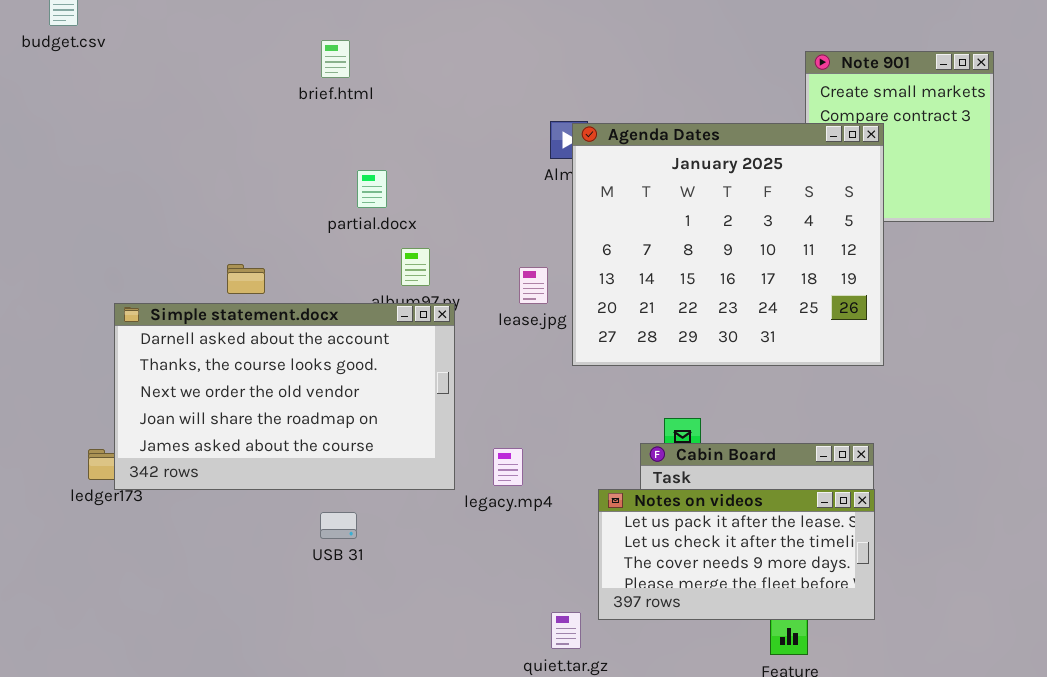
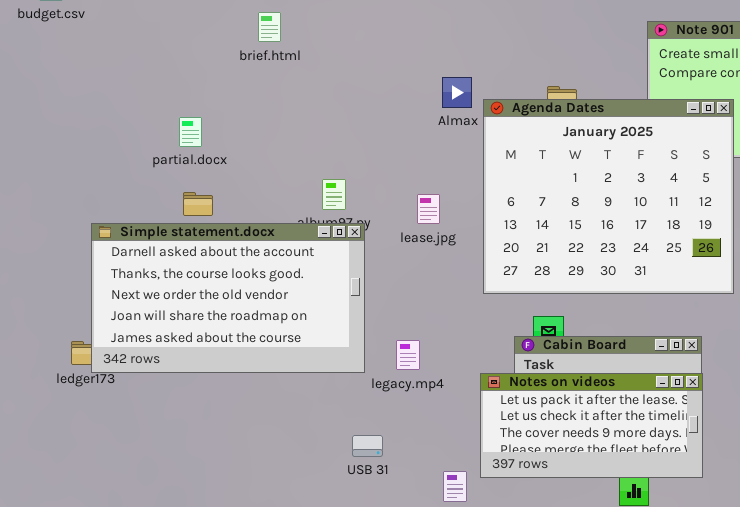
Agenda Dates: [572,123,884,366] -> [483,99,734,294], moved
partial.docx: [357,170,387,208] -> [179,117,202,147], moved
USB 31: [320,512,357,539] -> [352,435,383,457], moved

